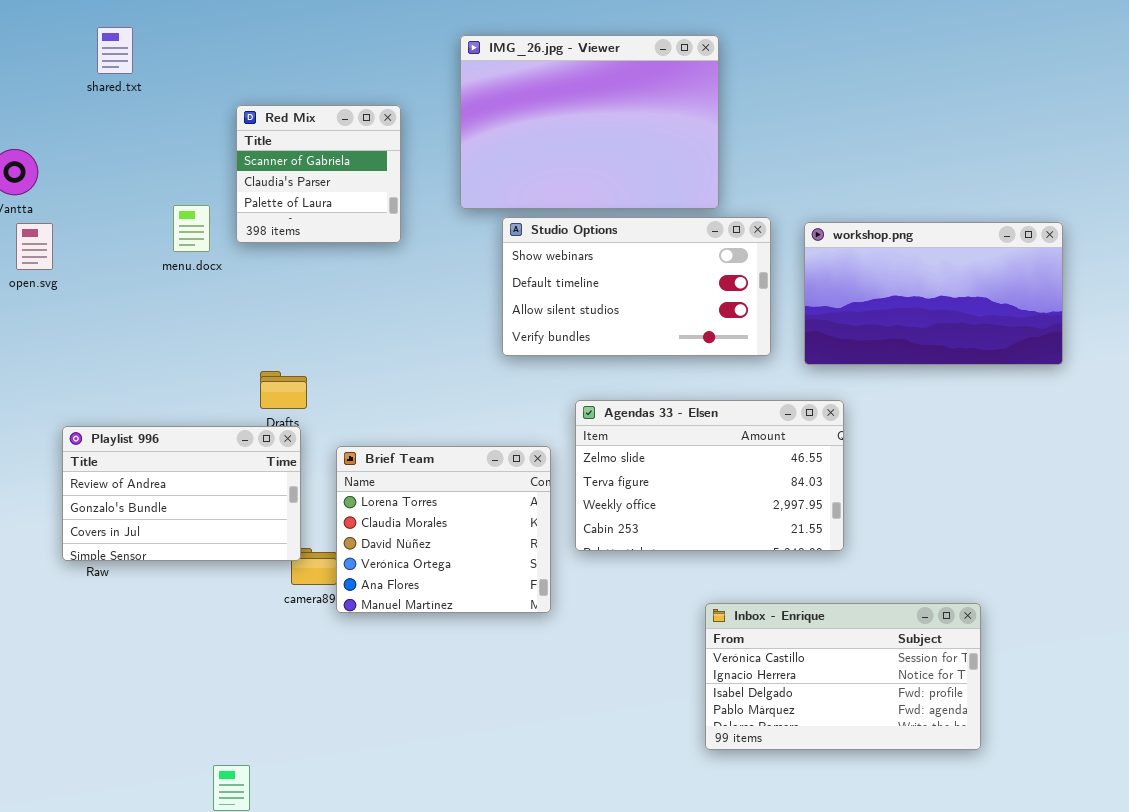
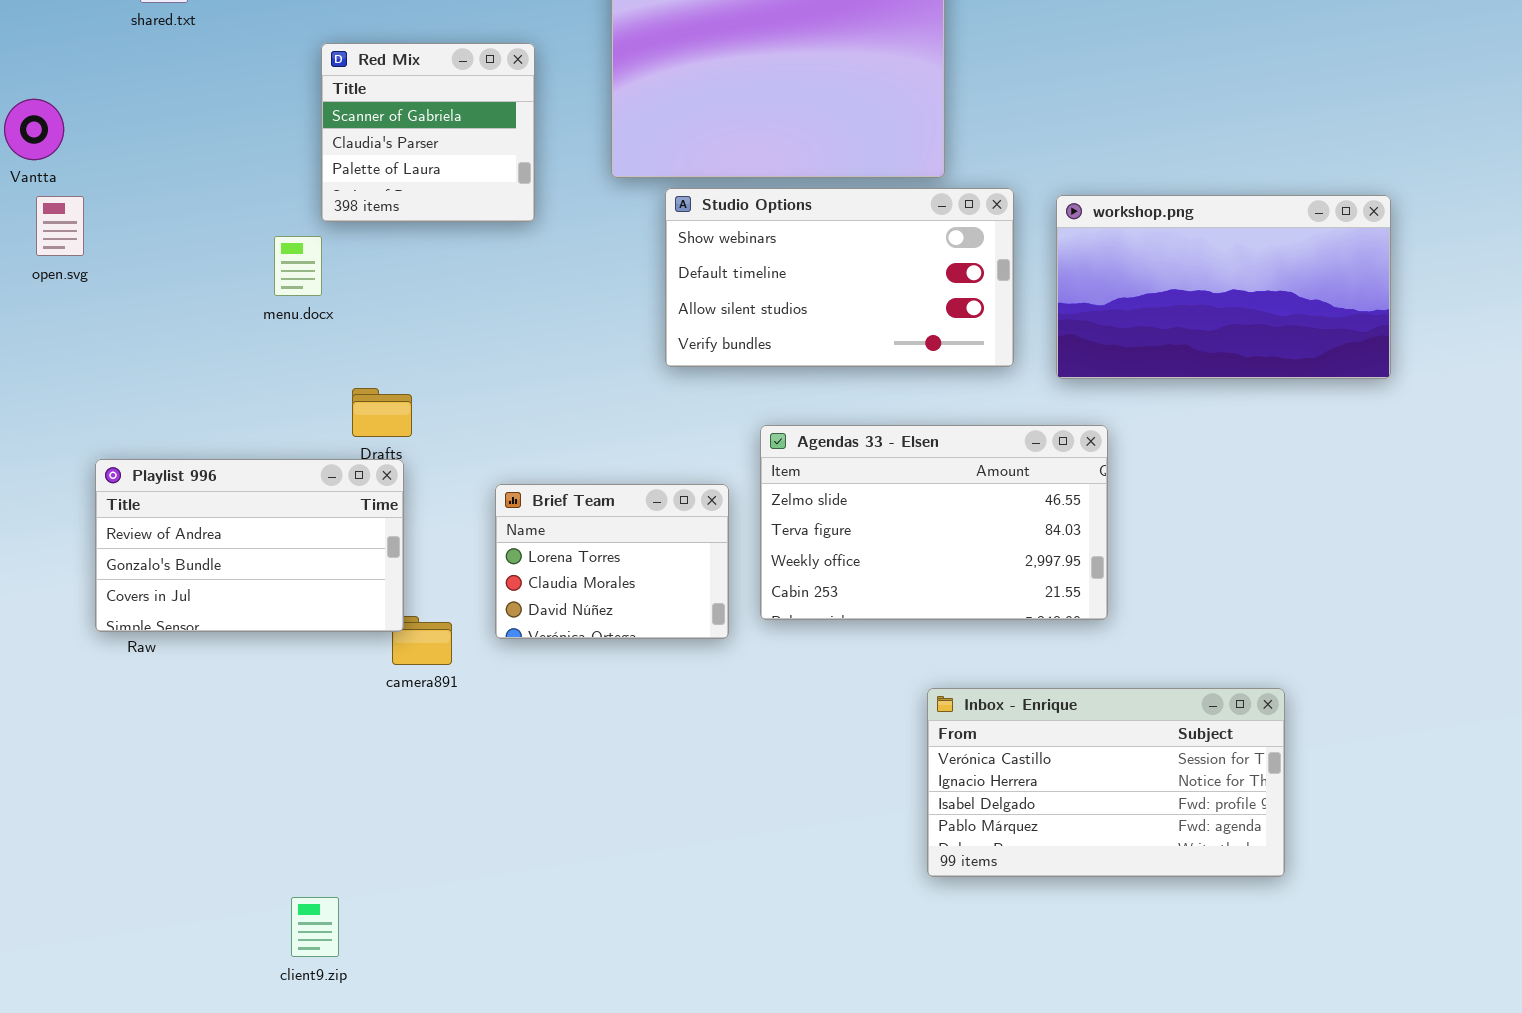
menu.docx: [173,205,210,252] -> [274,236,322,296], moved
Brief Team: [336,446,551,613] -> [495,484,729,639], resized

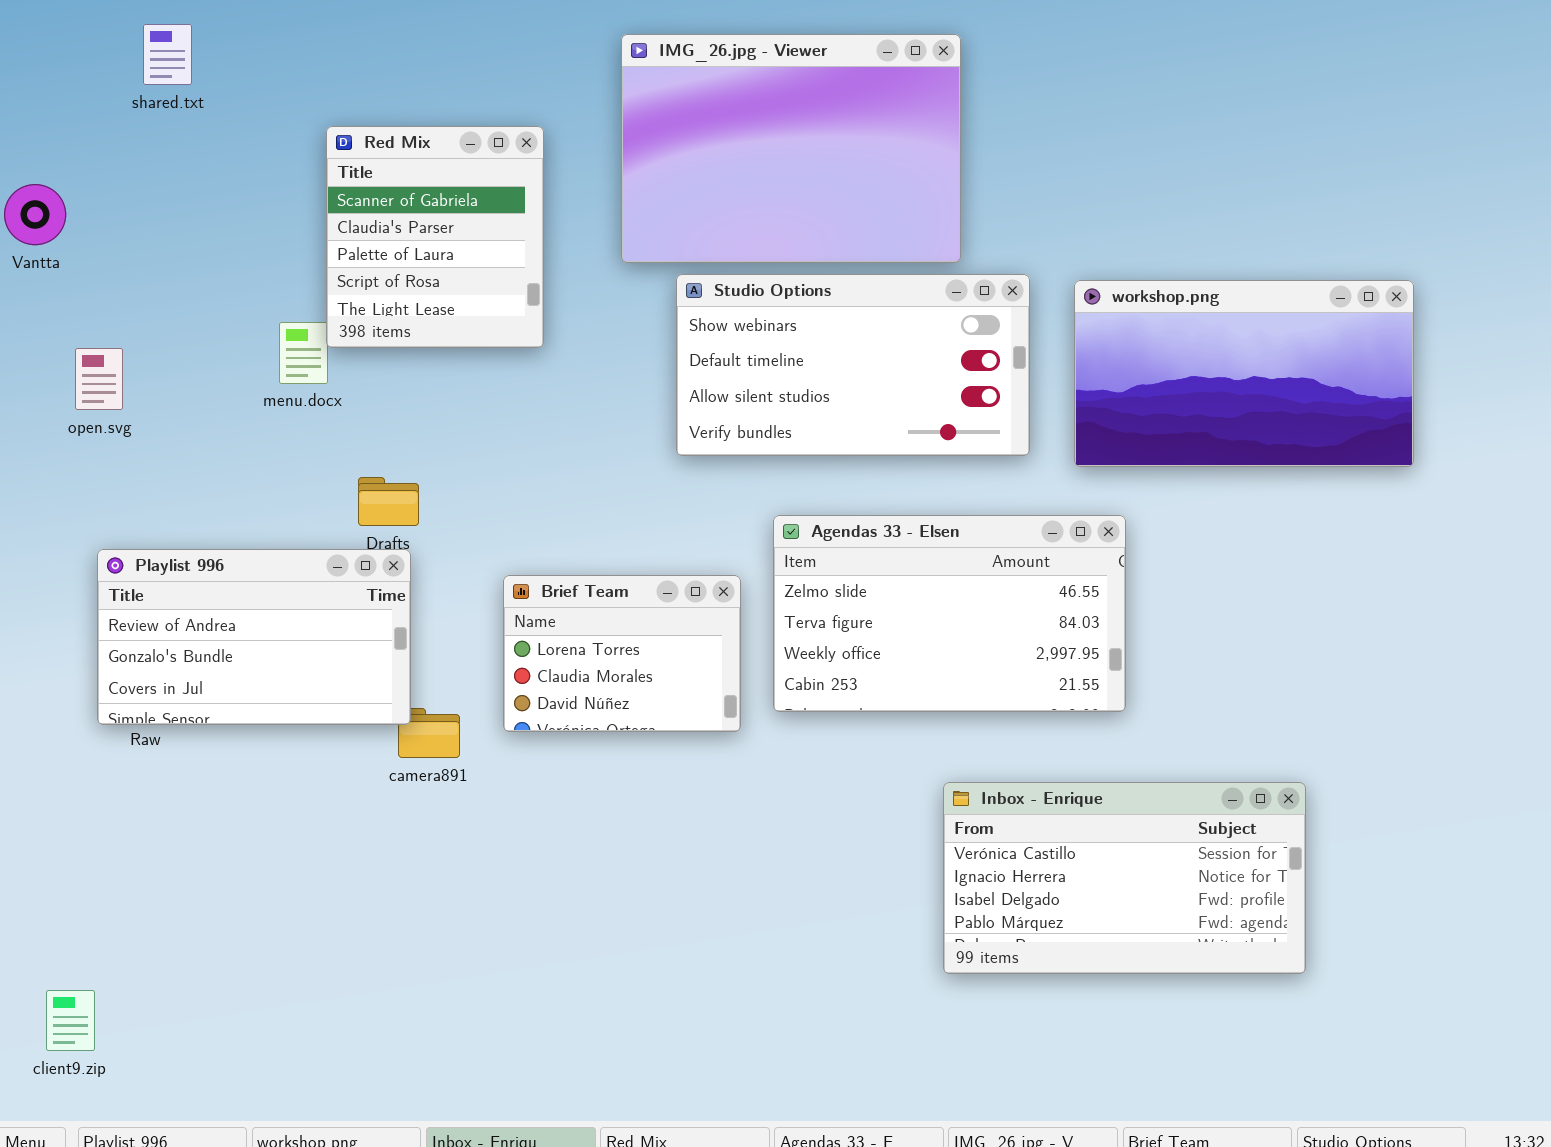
Red Mix: [321,43,535,222] -> [326,126,544,348], resized
open.svg: [36,196,84,256] -> [75,348,123,410], moved
client9.zip: [291,897,339,957] -> [46,990,95,1051], moved

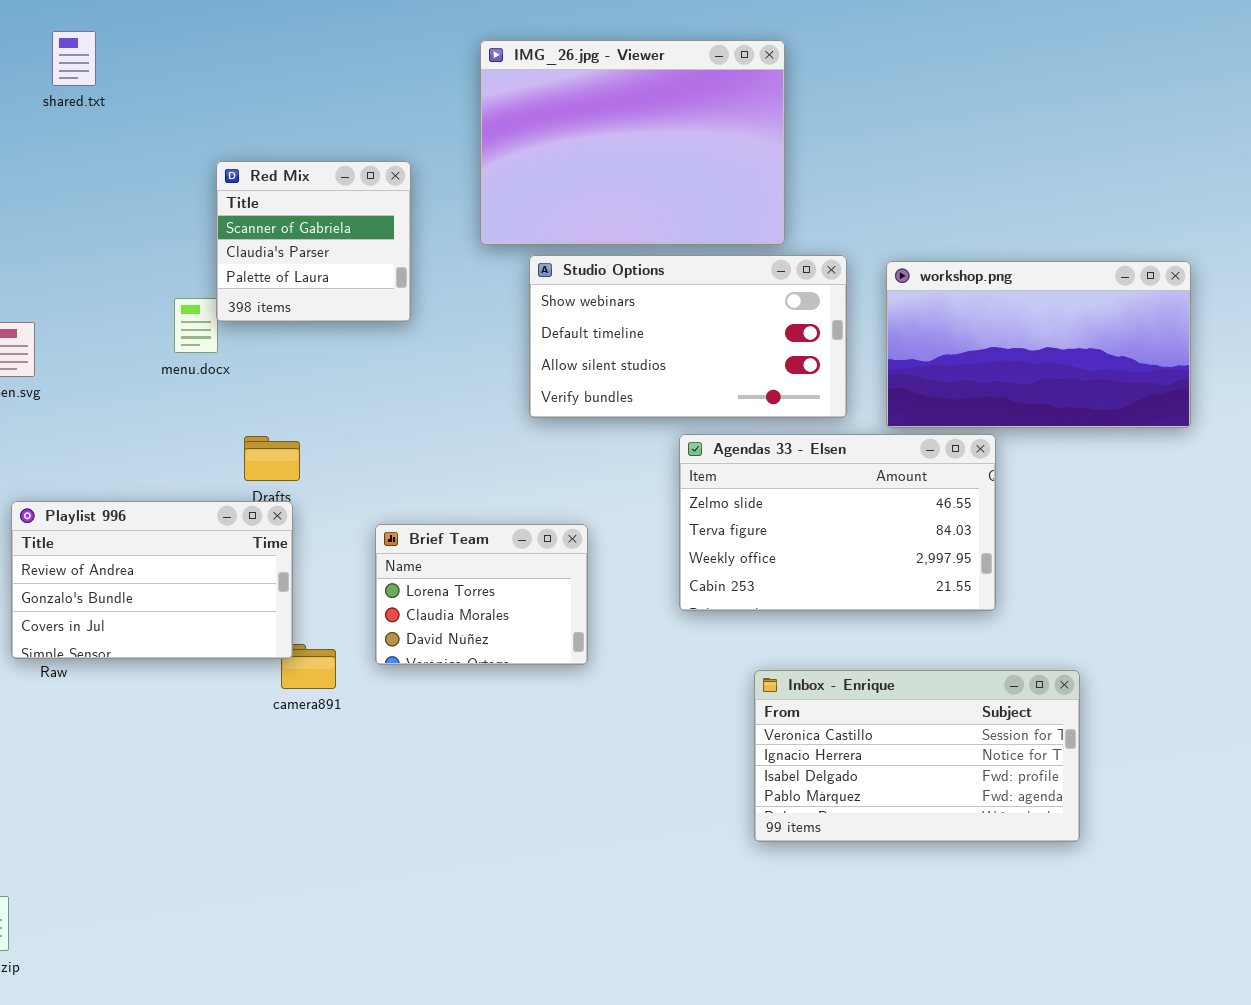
Red Mix: [326,126,544,348] -> [216,161,411,322], resized
Agendas 33 - Elsen: [773,515,1126,712] -> [679,434,996,611], moved
Inbox - Enrique: [943,782,1306,974] -> [754,670,1080,842], moved

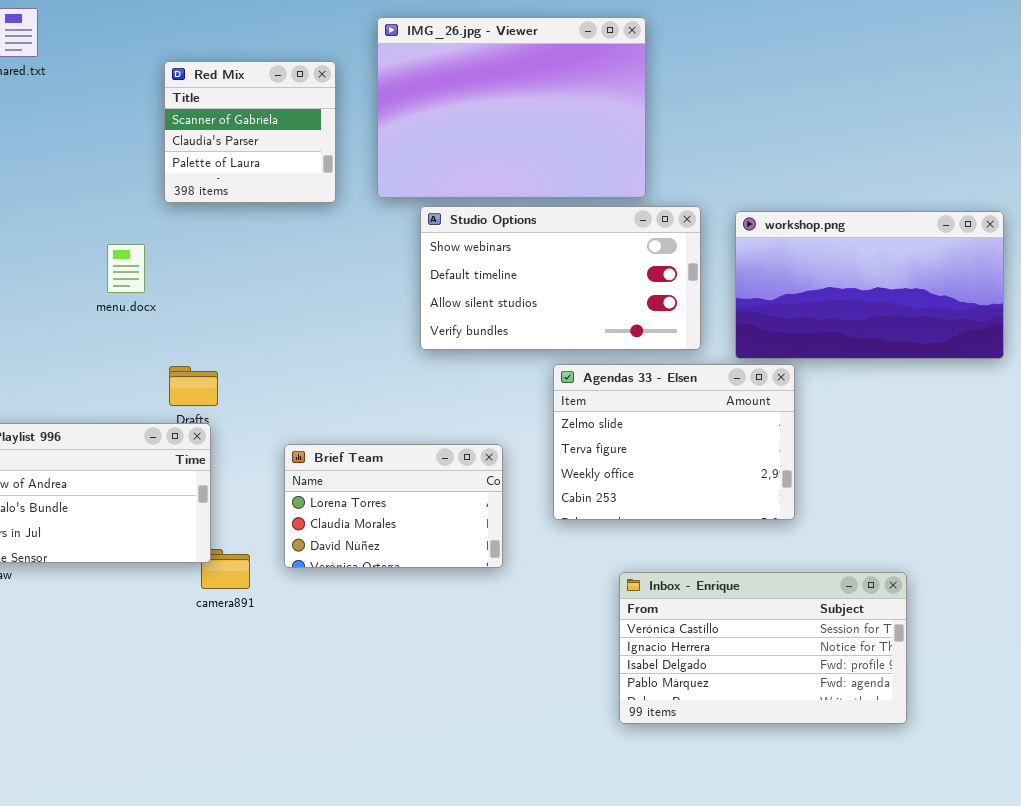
Red Mix: [216,161,411,322] -> [164,61,336,203], moved
Agendas 33 - Elsen: [679,434,996,611] -> [553,364,795,520], resized
Brief Team: [375,524,588,665] -> [284,444,503,568], resized

